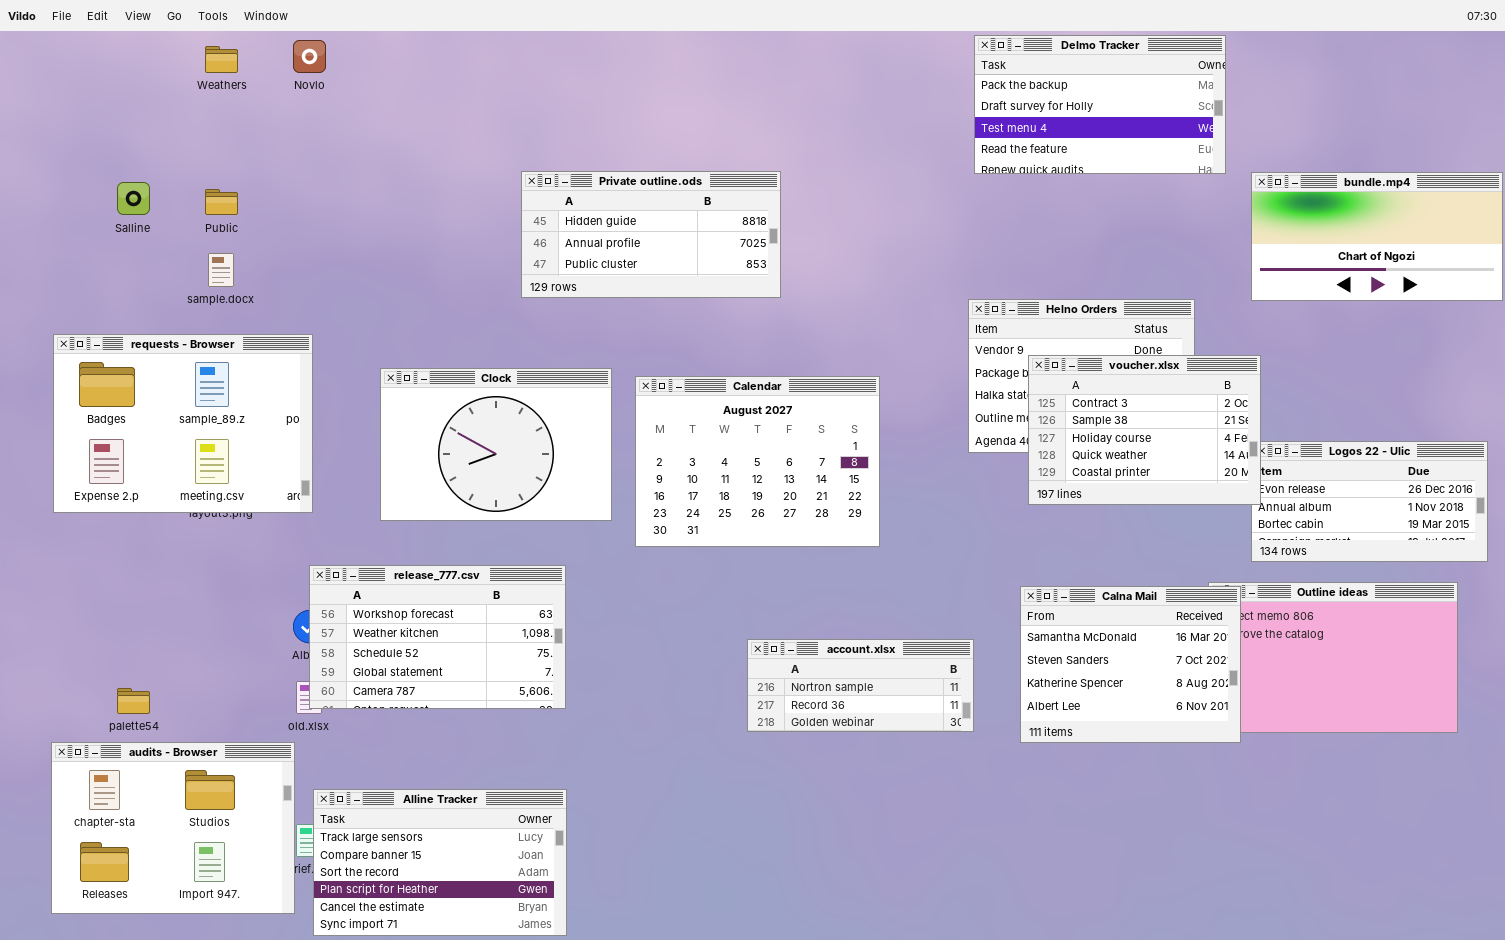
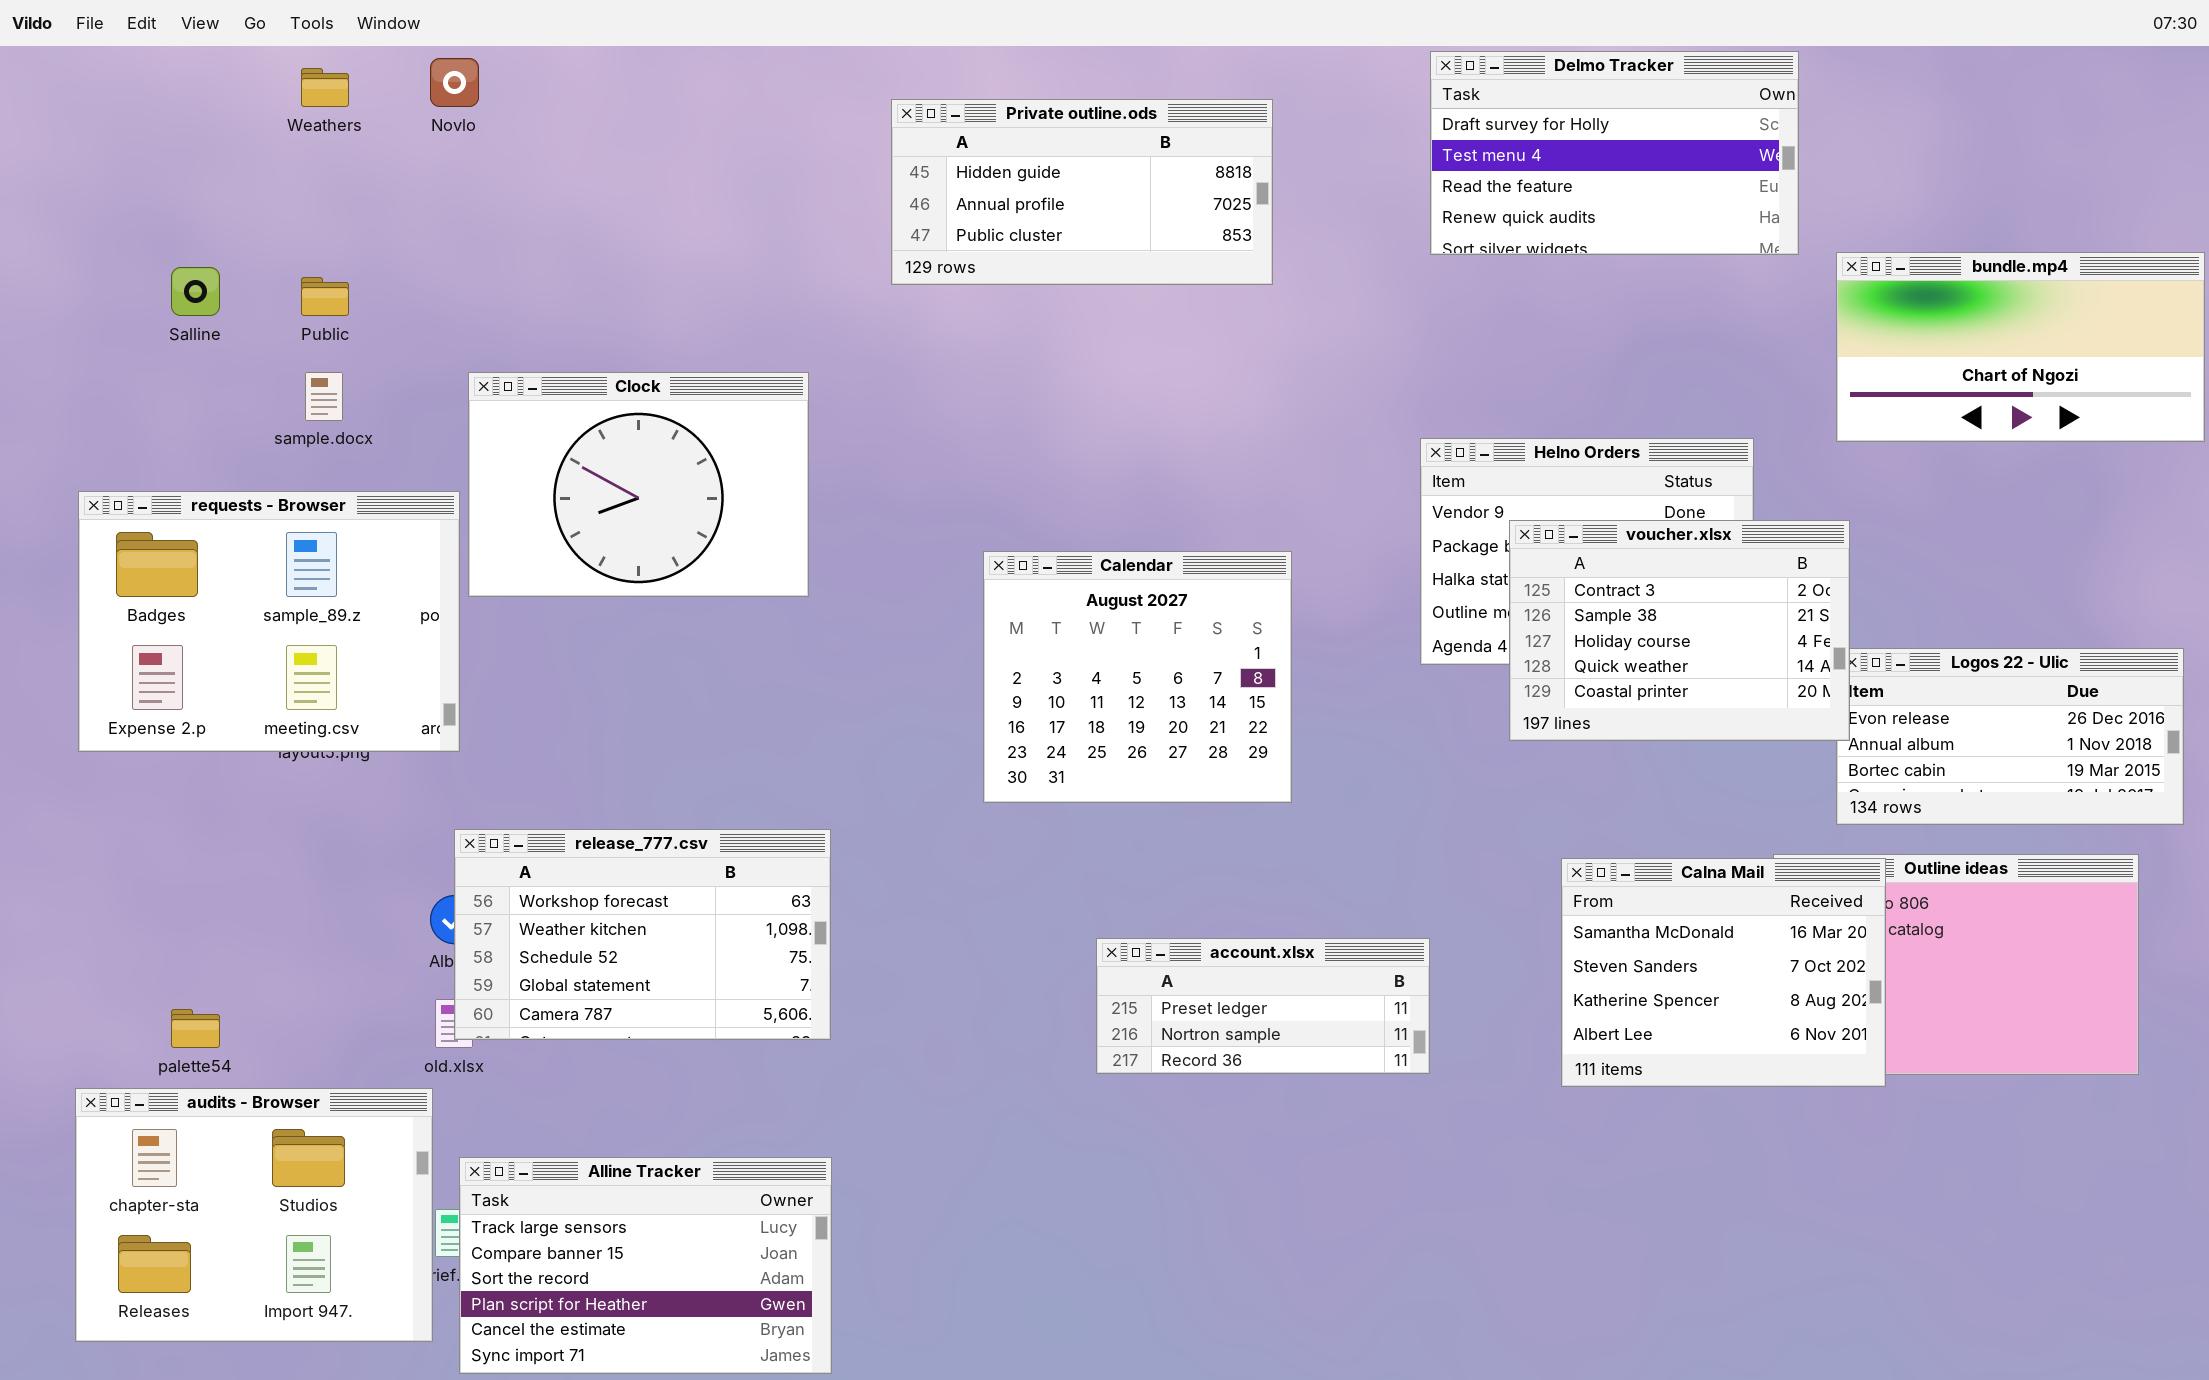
Delmo Tracker: [974,35,1226,174] -> [1430,51,1799,255], scrolled down 1 row
Private outline.ods: [521,171,781,298] -> [891,99,1273,285], moved
Clock: [380,368,612,521] -> [468,372,809,597], moved
Calendar: [635,376,880,547] -> [983,551,1292,803], resized
Calna Mail: [1020,586,1241,743] -> [1561,858,1886,1087], moved
account.xlsx: [747,639,974,732] -> [1096,938,1430,1074], scrolled up 1 row

